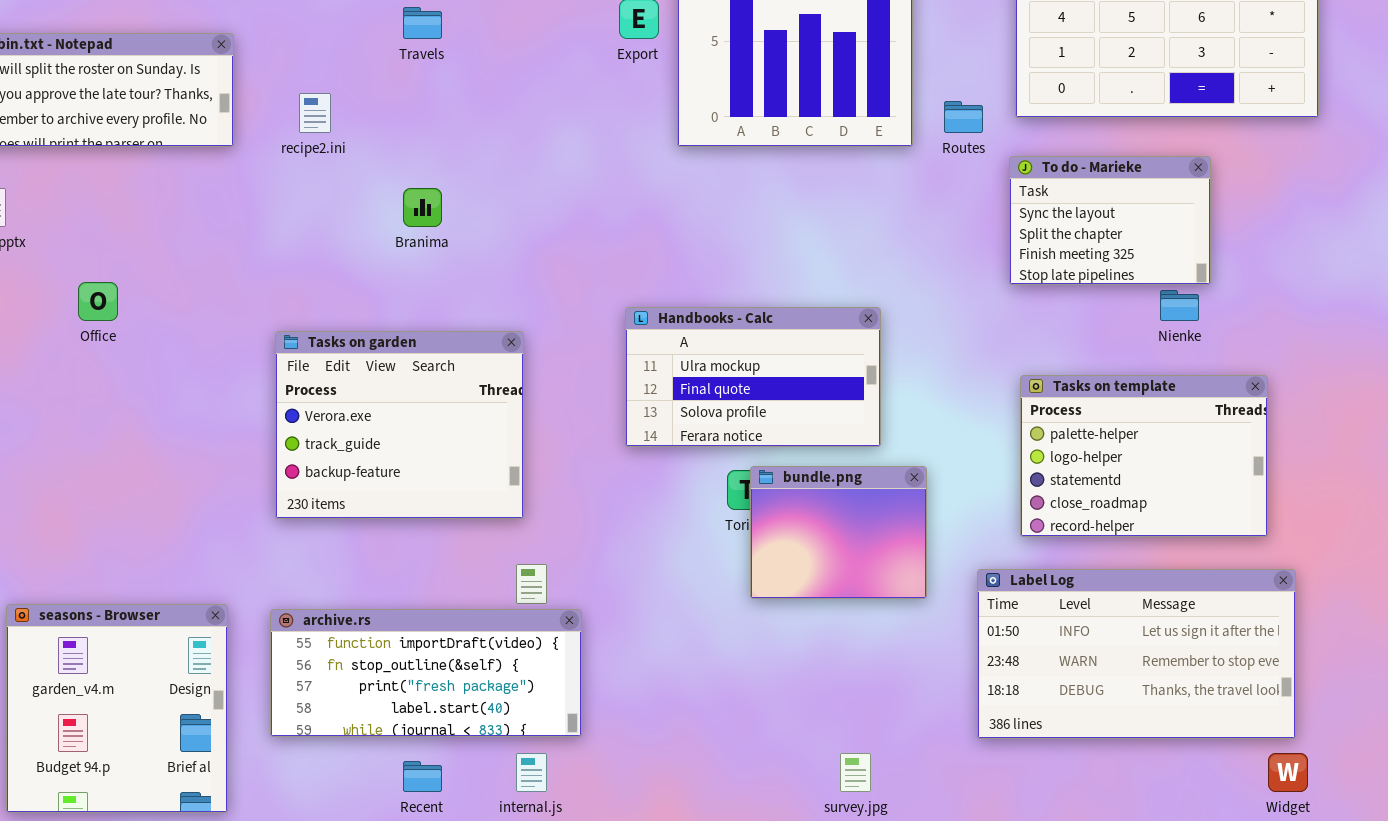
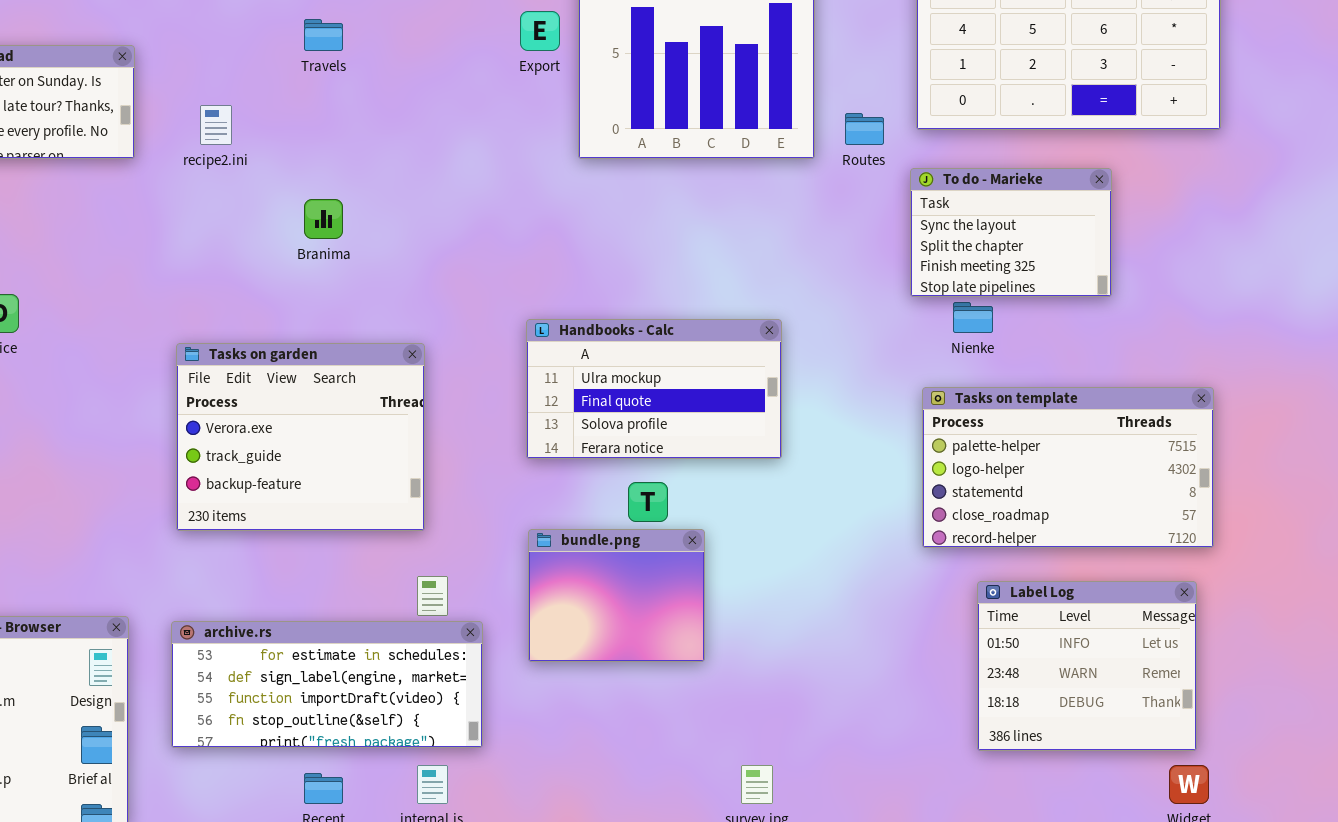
Nienke: [1160,290,1199,321] -> [953,302,993,333], moved
Tasks on template: [1020,375,1268,537] -> [922,387,1214,548], resized
bundle.png: [750,466,927,599] -> [528,529,705,662], moved
Label Log: [977,569,1296,739] -> [977,581,1197,751], resized
archive.rs: [270,609,582,737] -> [171,621,483,748], scrolled up 2 rows

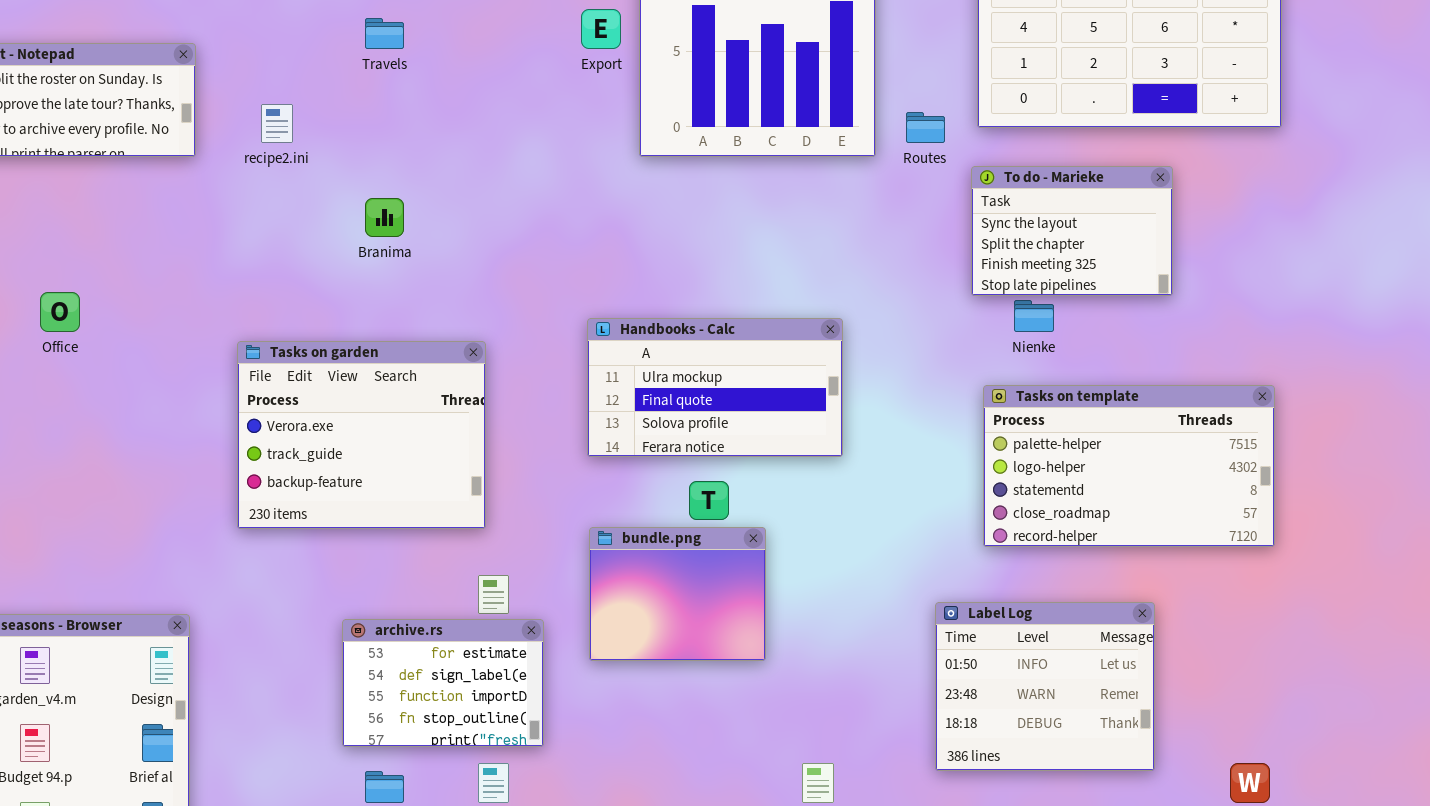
Label Log: [977,581,1197,751] -> [935,602,1155,771], moved
archive.rs: [171,621,483,748] -> [342,619,544,747], resized

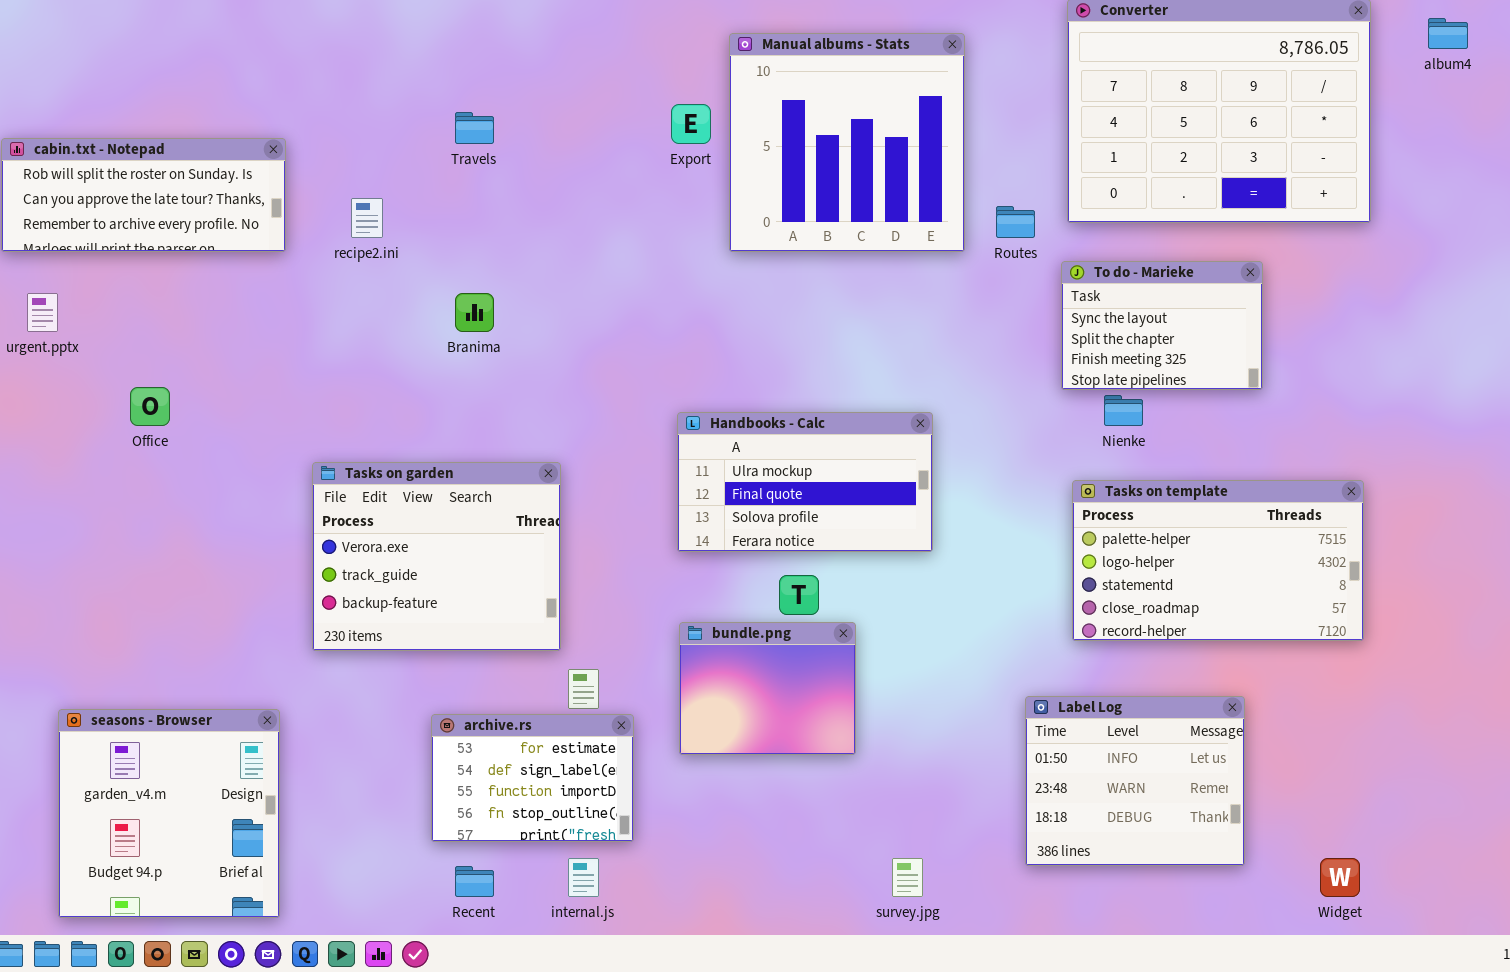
Tasks on garden: [237,341,486,529] -> [312,462,561,651], moved

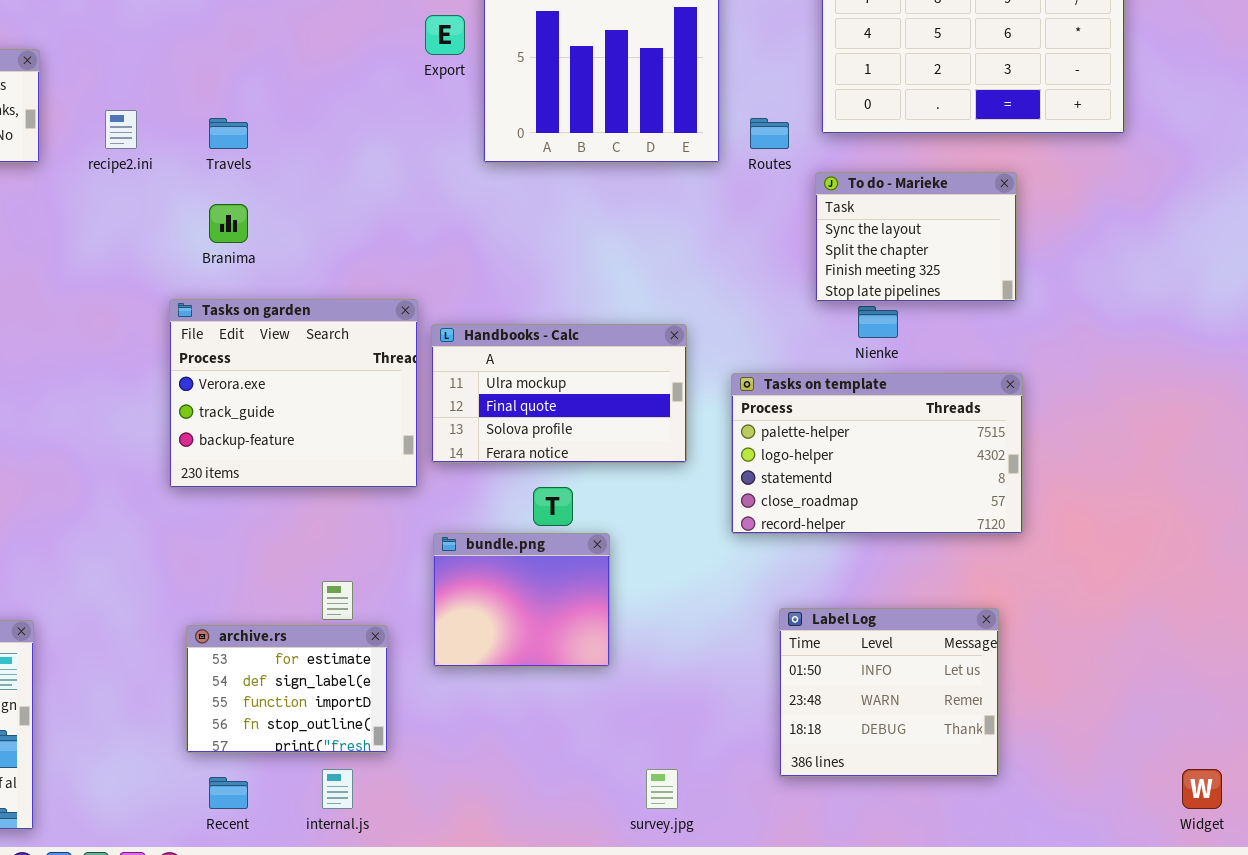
Travels: [455,112,494,144] -> [209,118,248,149], moved
Tasks on garden: [312,462,561,651] -> [169,299,418,488], moved
Tasks on template: [1072,480,1364,641] -> [731,373,1023,534], moved
Widget: [1320,858,1360,897] -> [1182,769,1222,809], moved

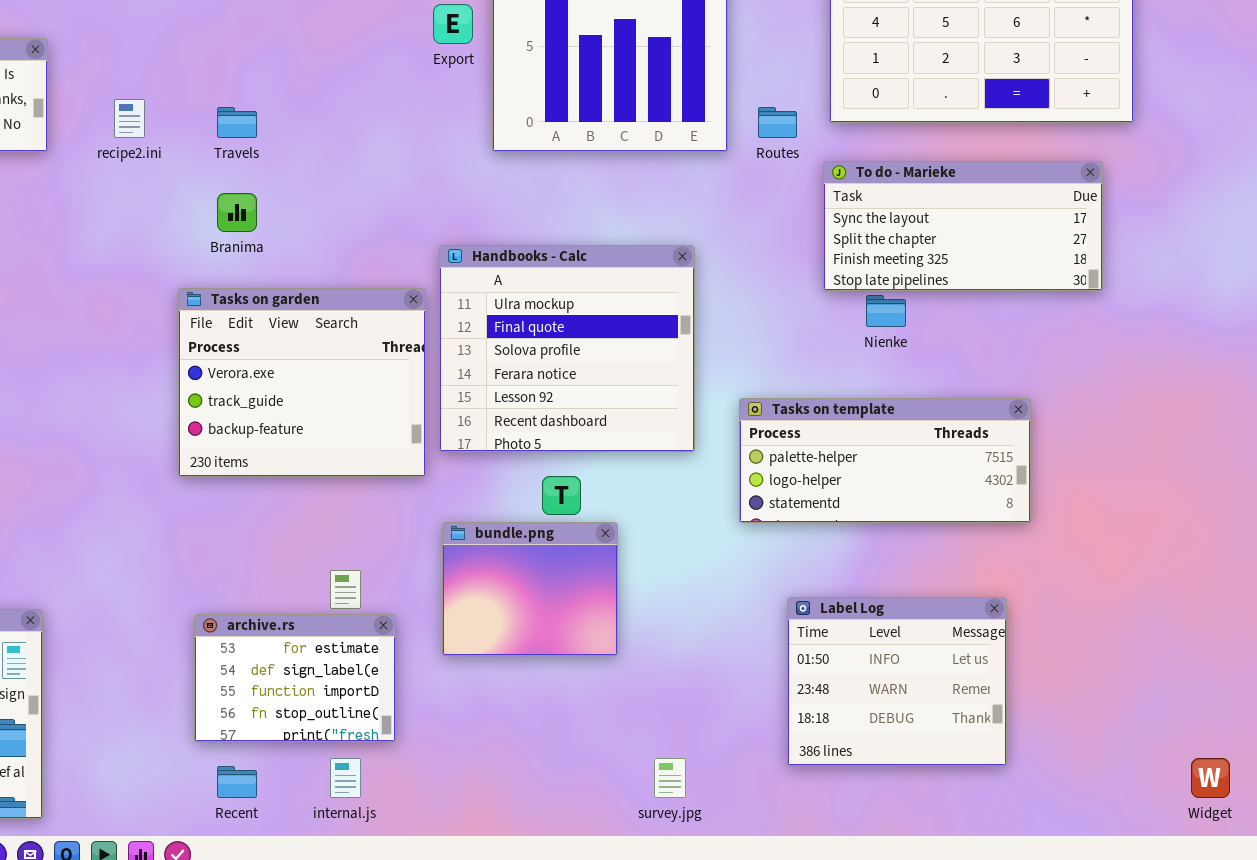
To do - Marieke: [815,172,1017,302] -> [823,161,1103,291], resized
Handbooks - Calc: [431,324,687,463] -> [439,245,695,452], resized
Tasks on template: [731,373,1023,534] -> [739,398,1031,523], resized

